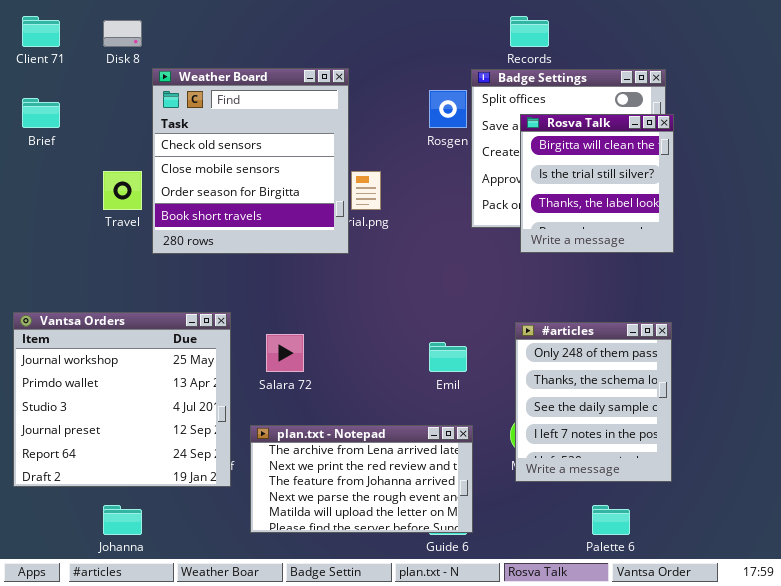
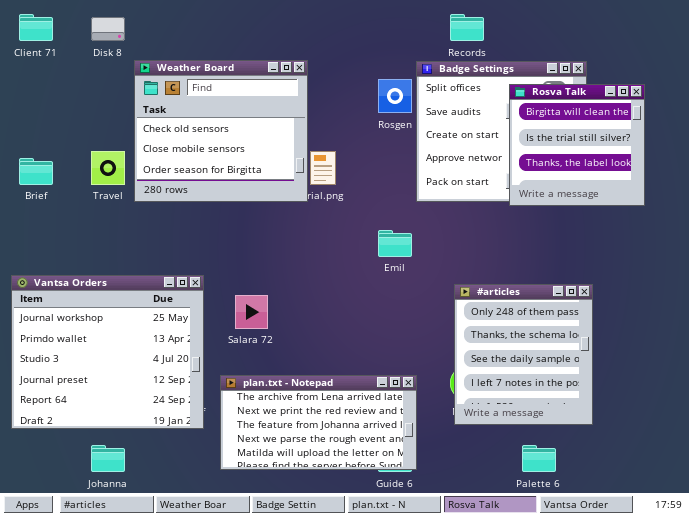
Weather Board: [152,68,349,254] -> [134,60,308,202], resized
Brief: [22,98,60,128] -> [19,158,53,185], moved
Rosva Talk: [520,114,674,253] -> [509,84,645,206], moved
Emil: [429,342,467,372] -> [378,230,412,257], moved

